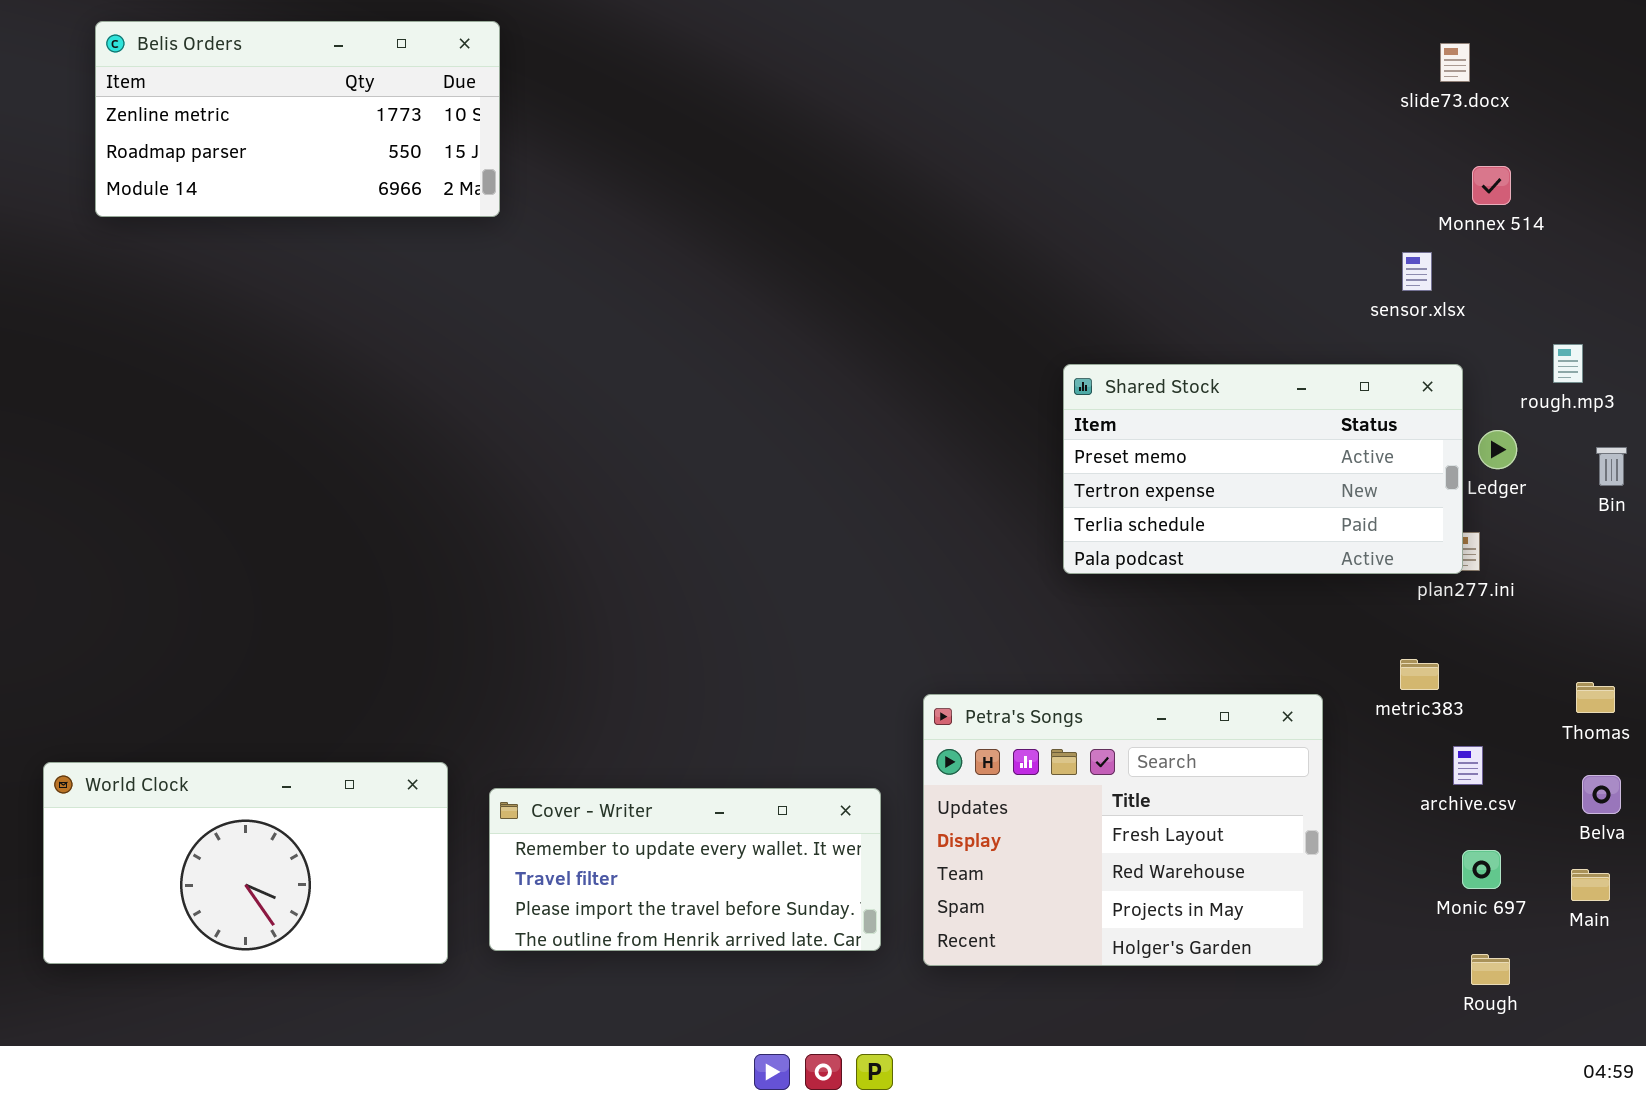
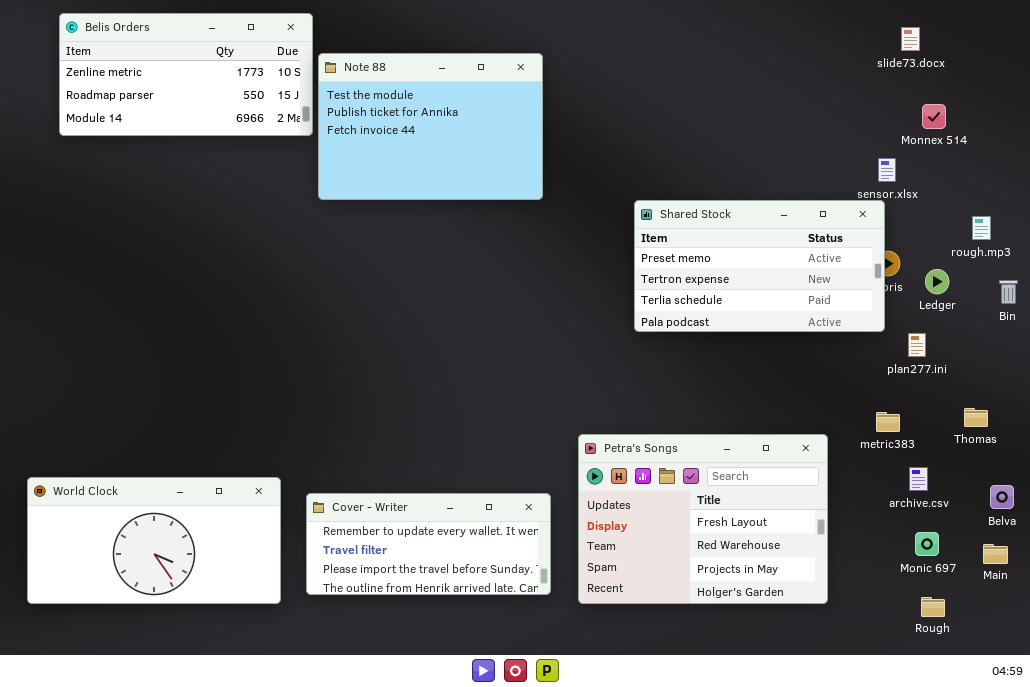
Note 88: none -> [318,53,543,200], opened
Shared Stock: [1063,364,1463,574] -> [634,200,885,332], moved
Thomas: [1576,682,1615,713] -> [964,408,988,427], moved

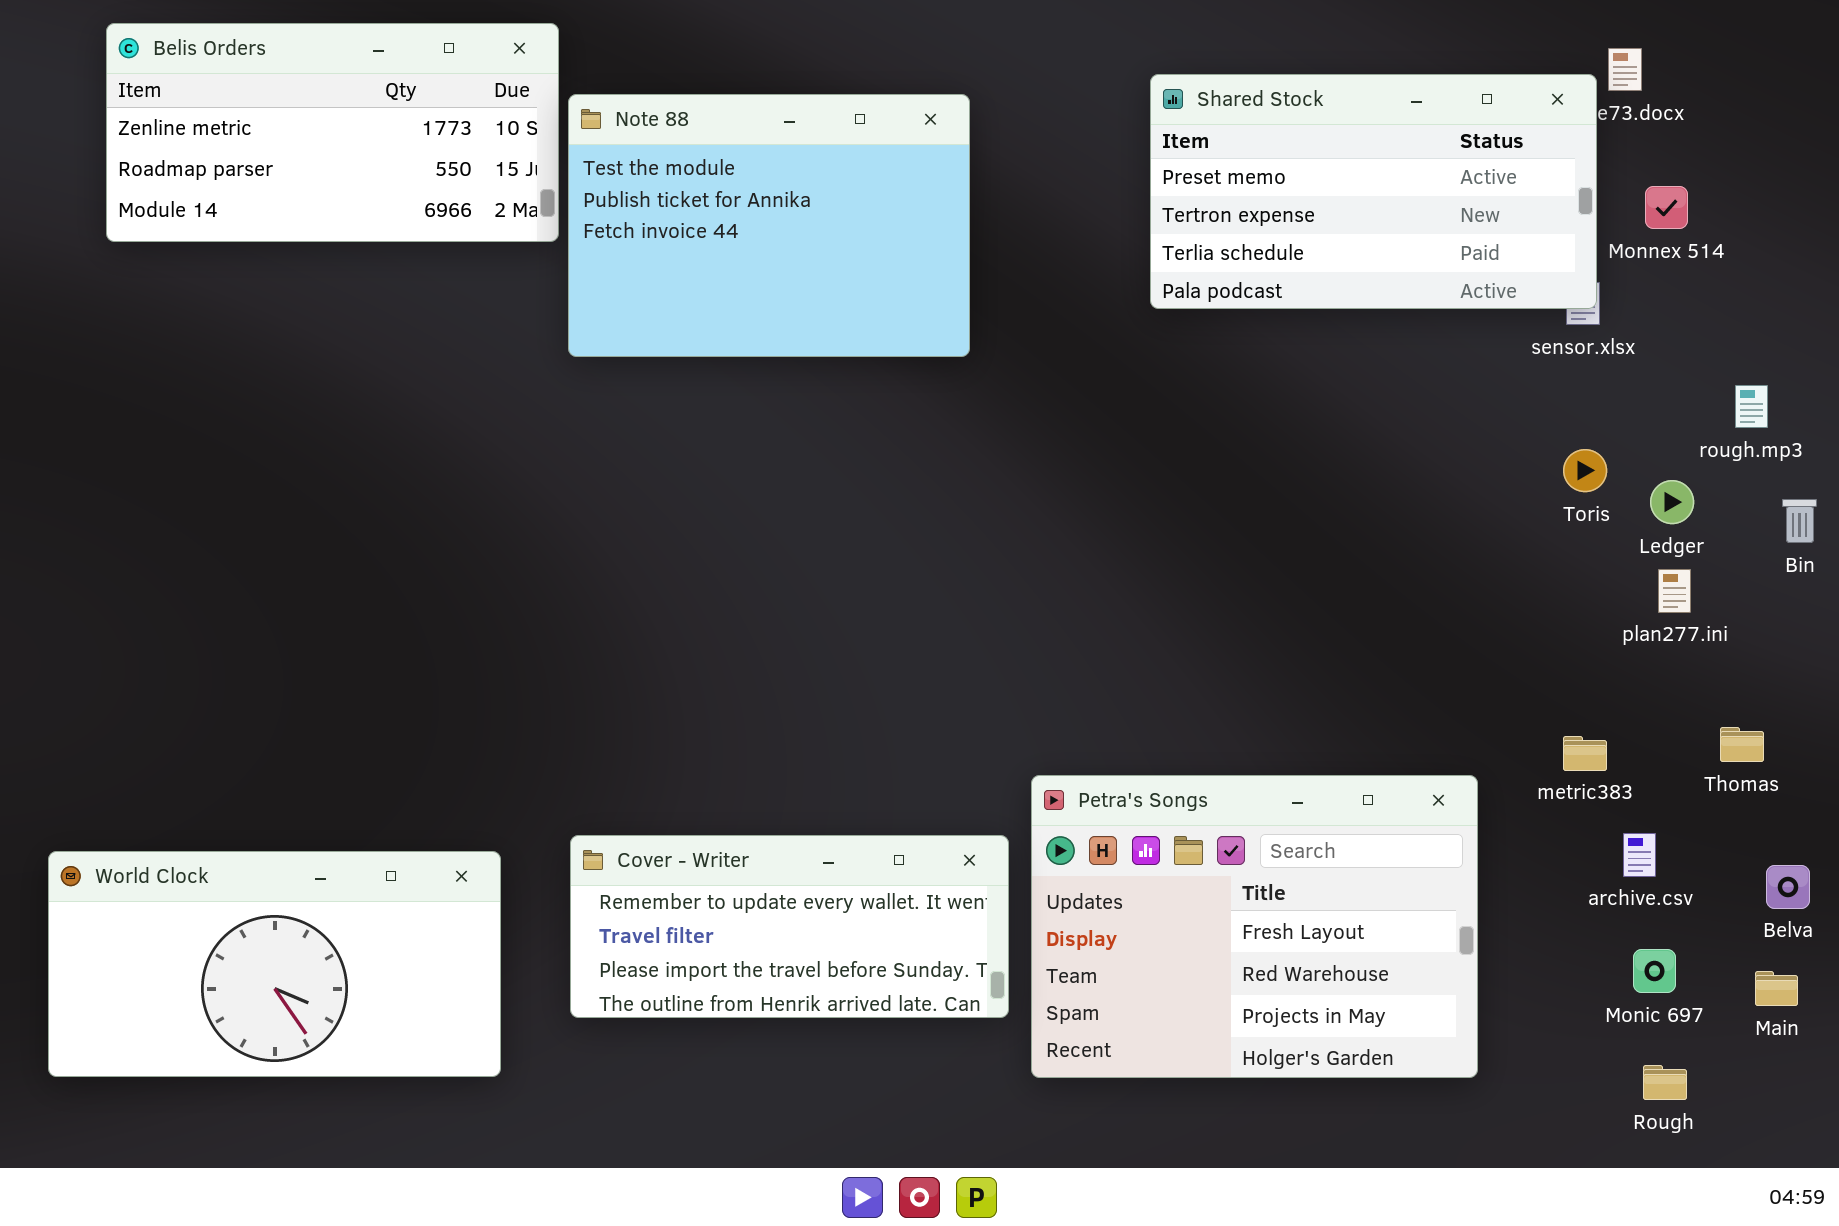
Shared Stock: [634,200,885,332] -> [1150,74,1597,309], moved
plan277.ini: [908,333,926,357] -> [1658,569,1691,613], moved
Cover - Writer: [306,493,551,595] -> [570,835,1009,1018], moved

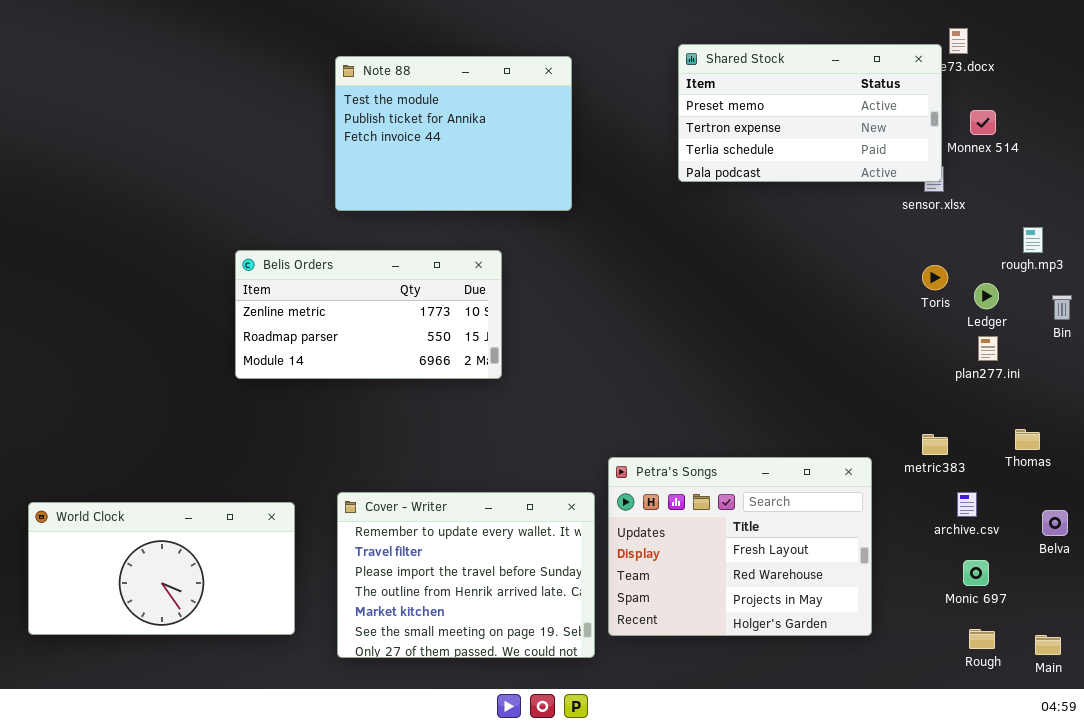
Belis Orders: [106,23,559,242] -> [235,250,502,379], moved
Cover - Writer: [570,835,1009,1018] -> [337,492,595,658], resized
Main: [1755,971,1798,1006] -> [1035,635,1061,655], moved

